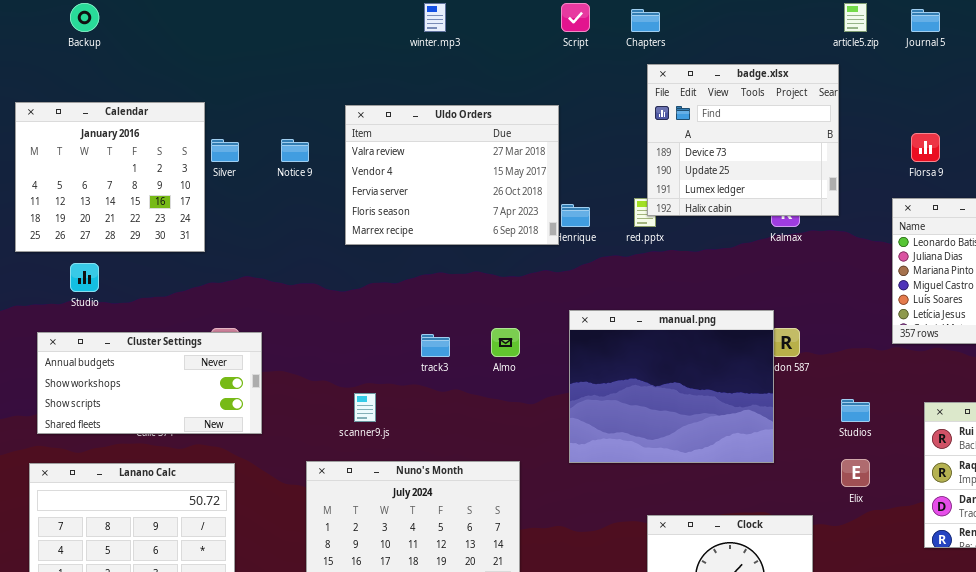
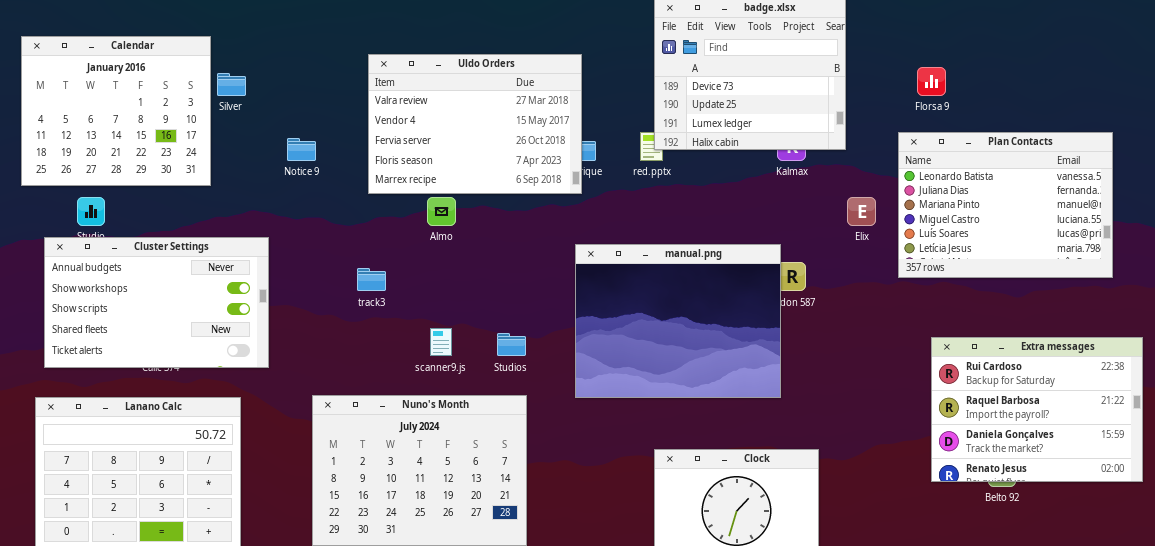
Uldo Orders: [345,105,559,245] -> [368,54,582,194], moved
Notice 9: [281,139,309,162] -> [287,138,316,161], moved
Almo: [491,328,520,357] -> [427,197,456,226], moved
Cluster Settings: [37,332,262,434] -> [44,237,269,368], resized
track3: [421,334,450,357] -> [357,268,386,291], moved
scanner9.js: [354,393,376,422] -> [430,328,452,356], moved
Studios: [841,399,870,422] -> [497,333,526,356], moved
Elix: [841,459,870,487] -> [847,197,876,226], moved

